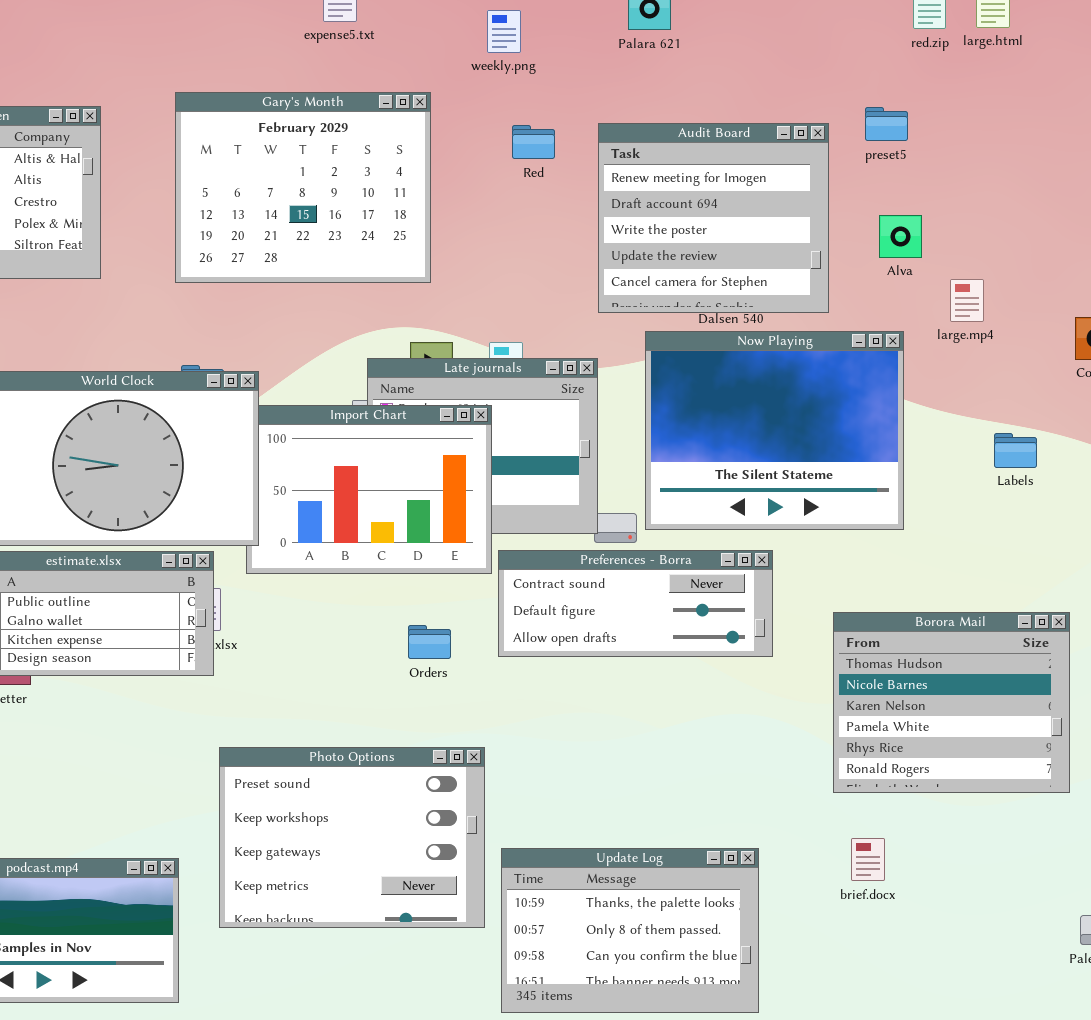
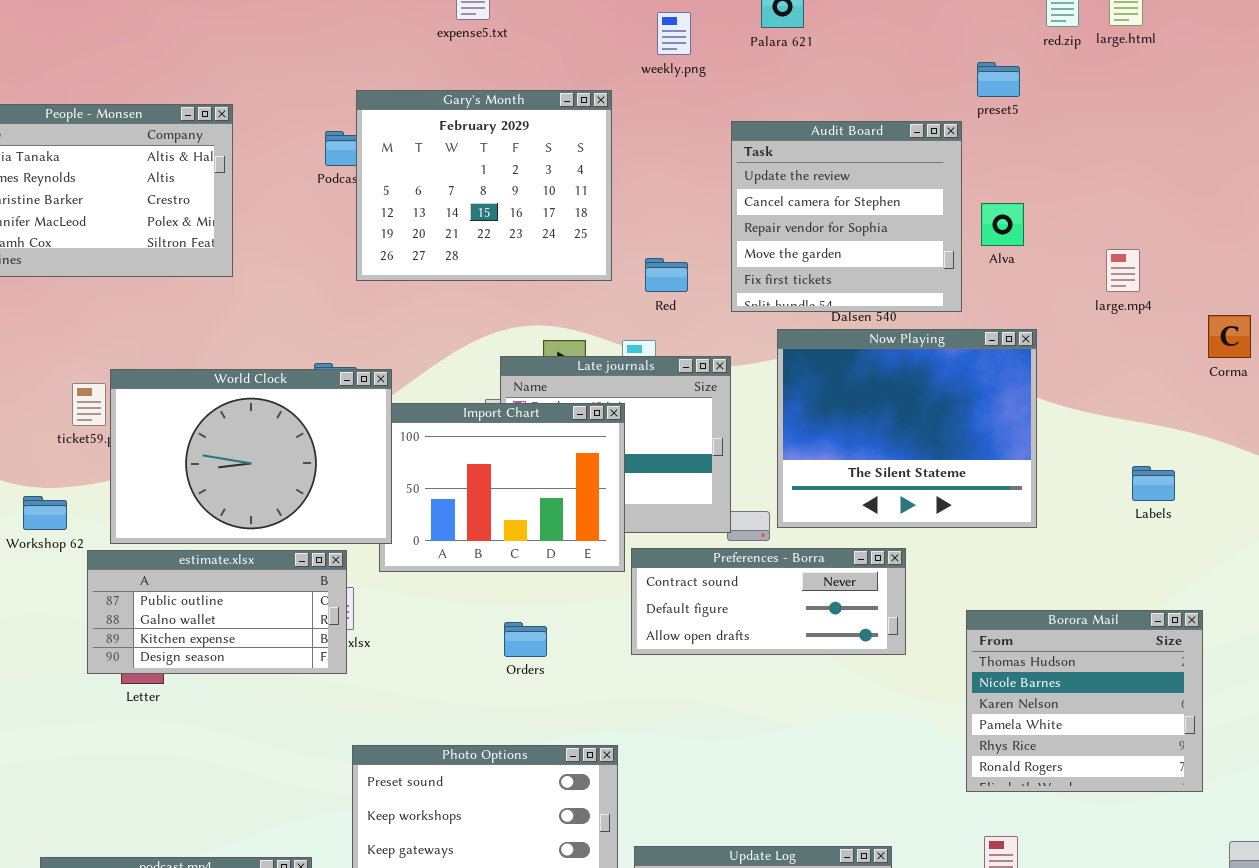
weekly.png: [487,10,521,53] -> [657,12,691,55], moved
Gary's Month: [175,92,431,283] -> [356,90,612,281], moved
preset5: [865,107,908,141] -> [977,62,1020,97], moved
Audit Board: [598,123,829,313] -> [731,121,962,312], scrolled down 3 rows
Red: [512,125,555,159] -> [645,258,688,292], moved
Alva: [879,215,922,258] -> [981,203,1024,246], moved
large.mp4: [950,279,984,322] -> [1106,249,1140,292], moved
Labels: [994,433,1037,468] -> [1132,466,1175,501], moved
Orders: [408,625,451,659] -> [504,622,547,657], moved

